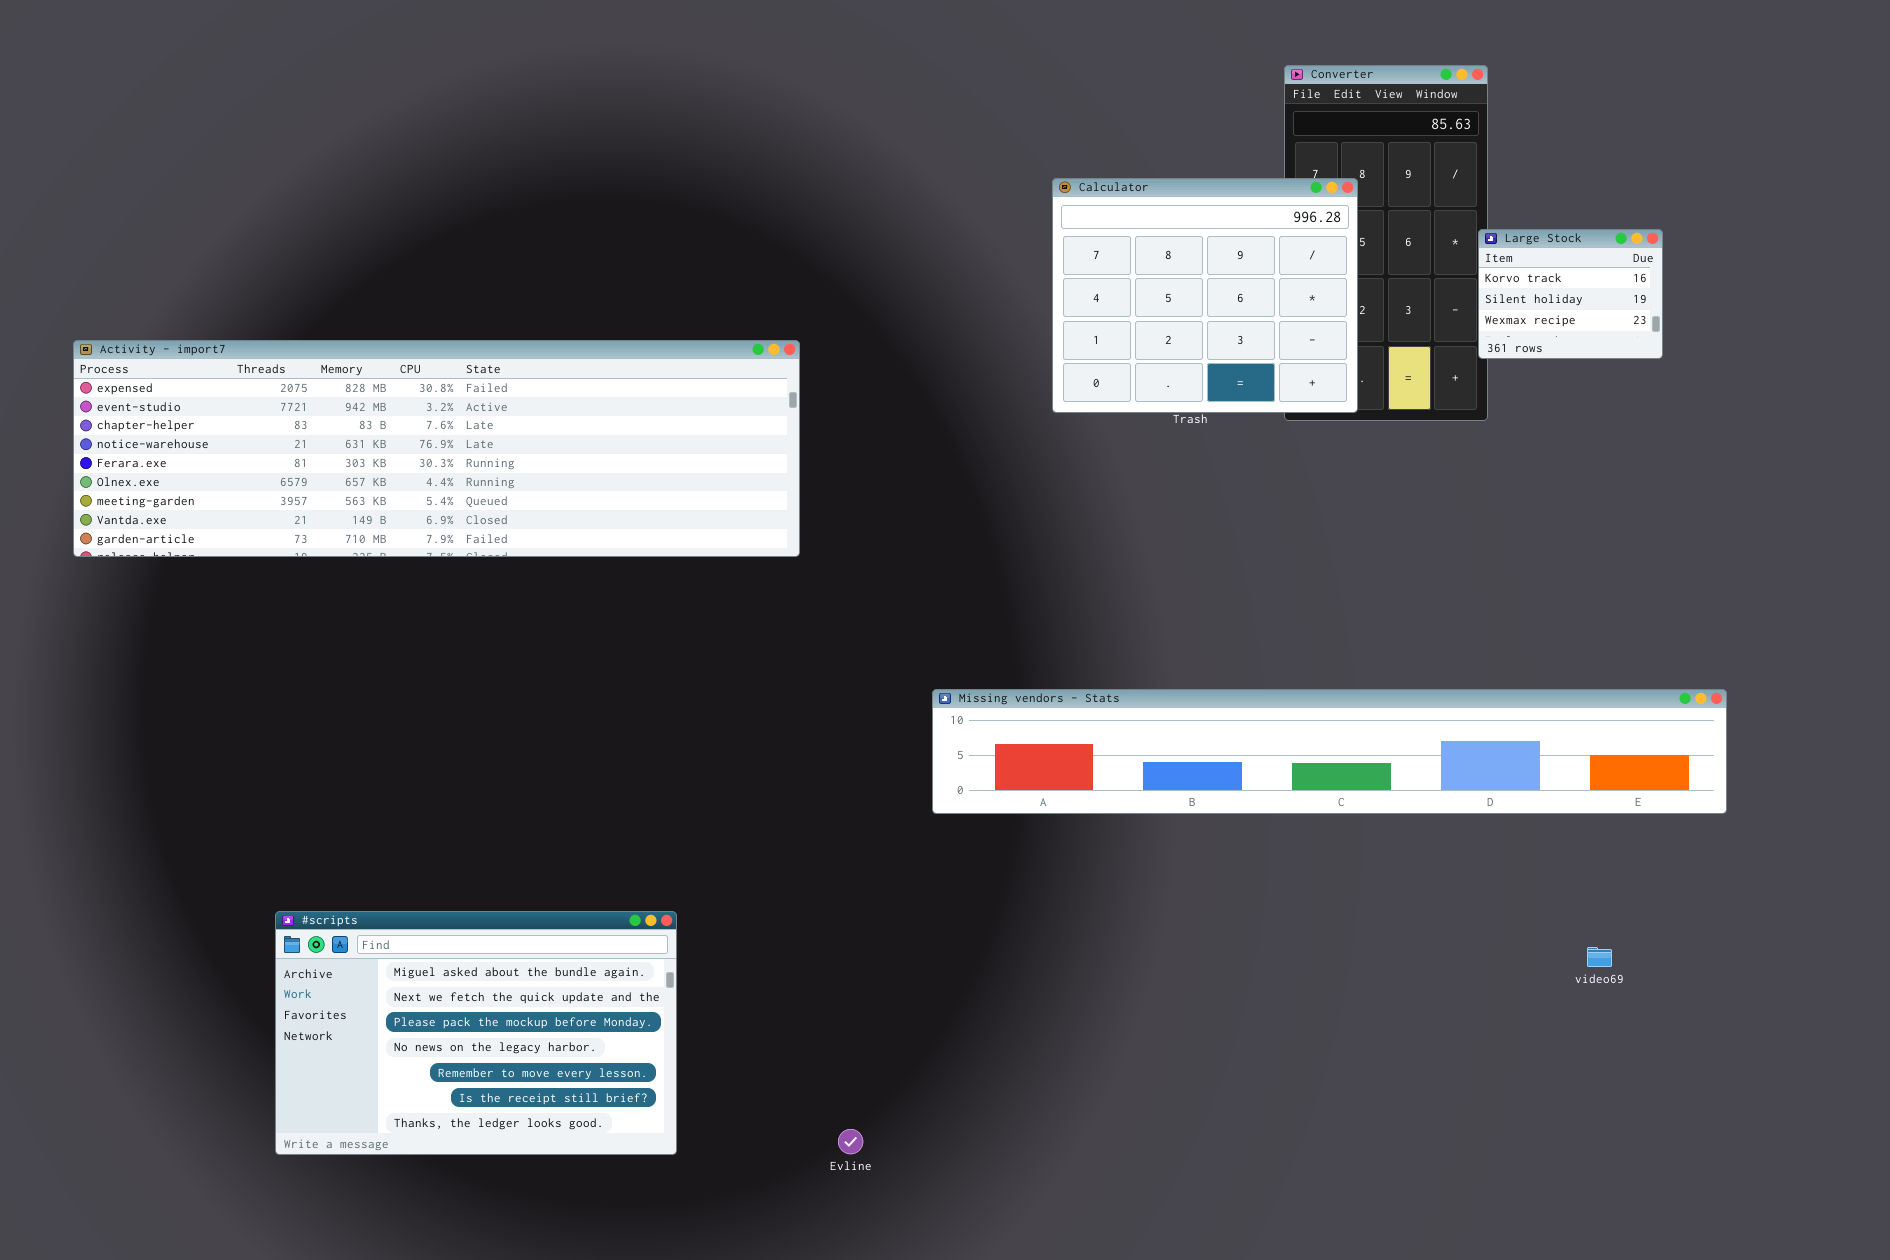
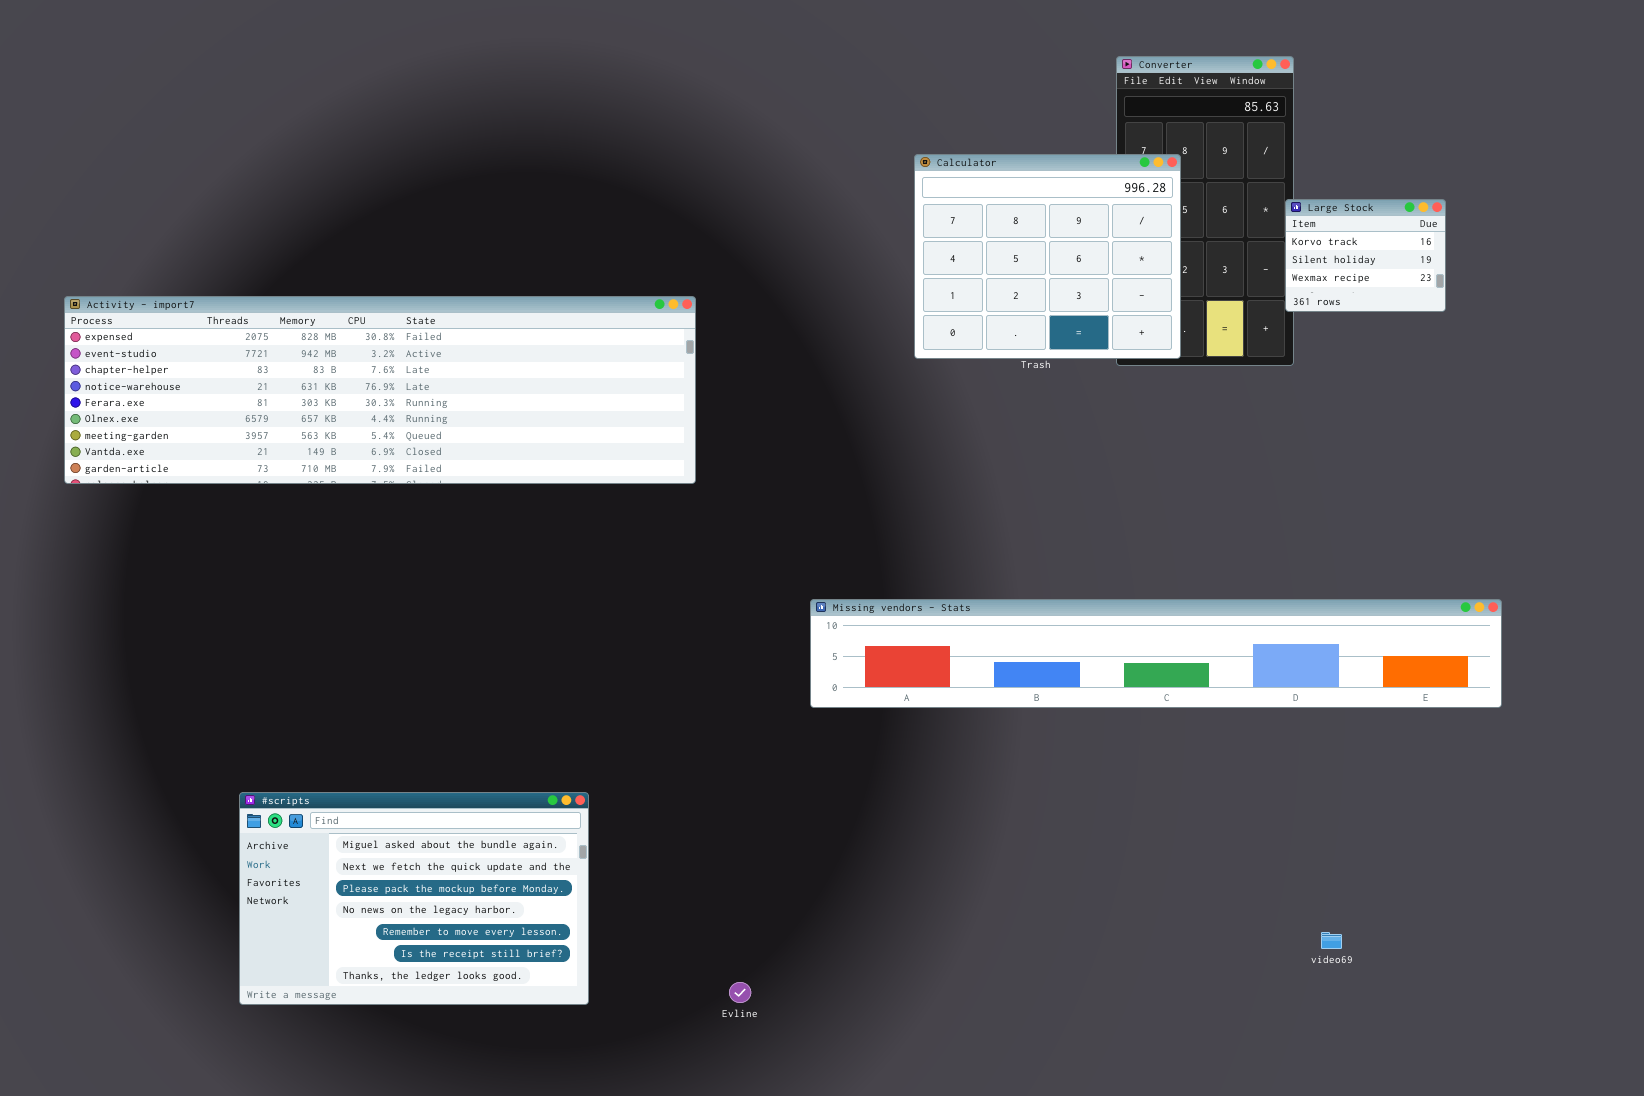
video69: [1587,947,1612,967] -> [1321,932,1342,949], moved

